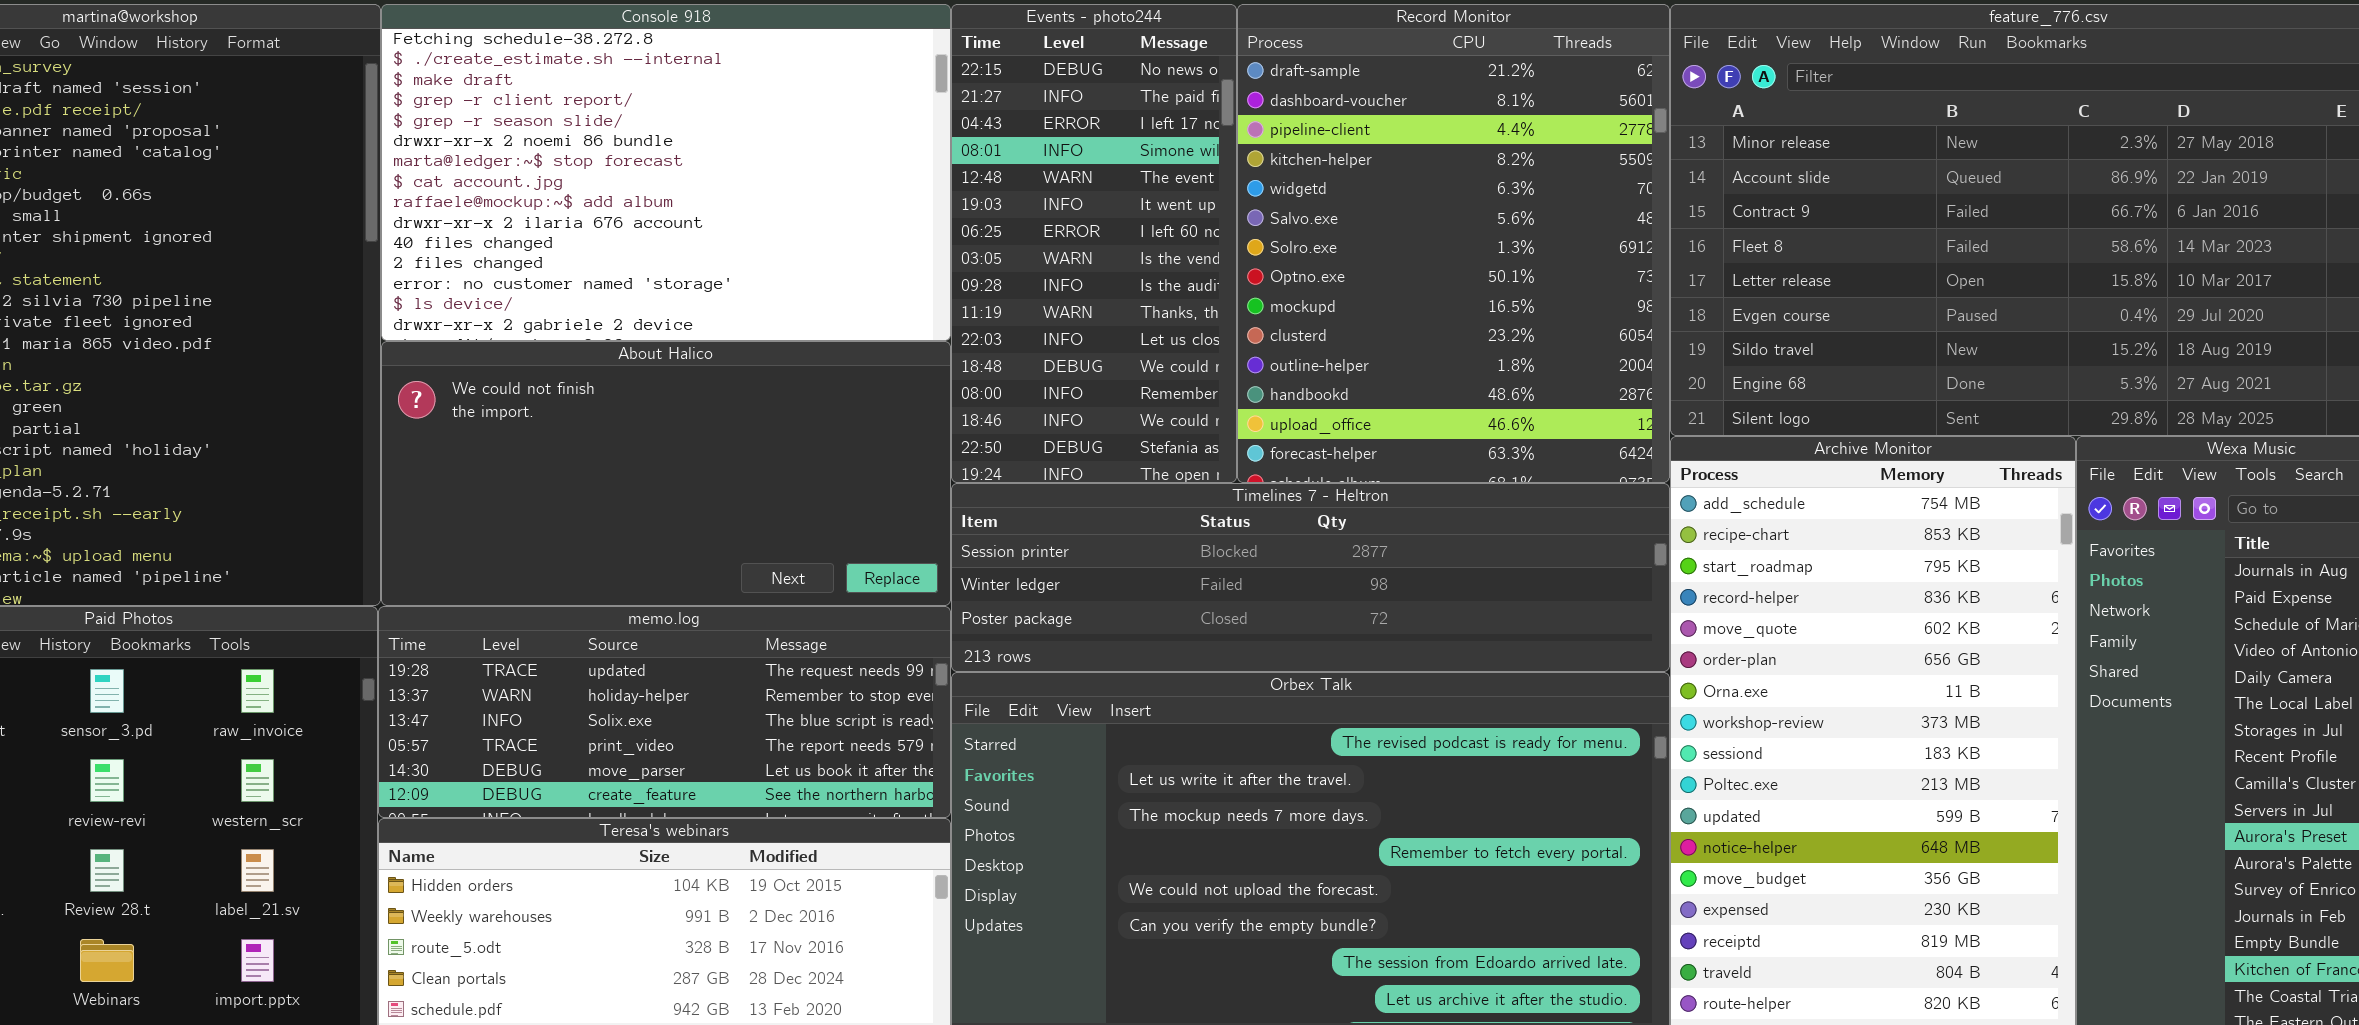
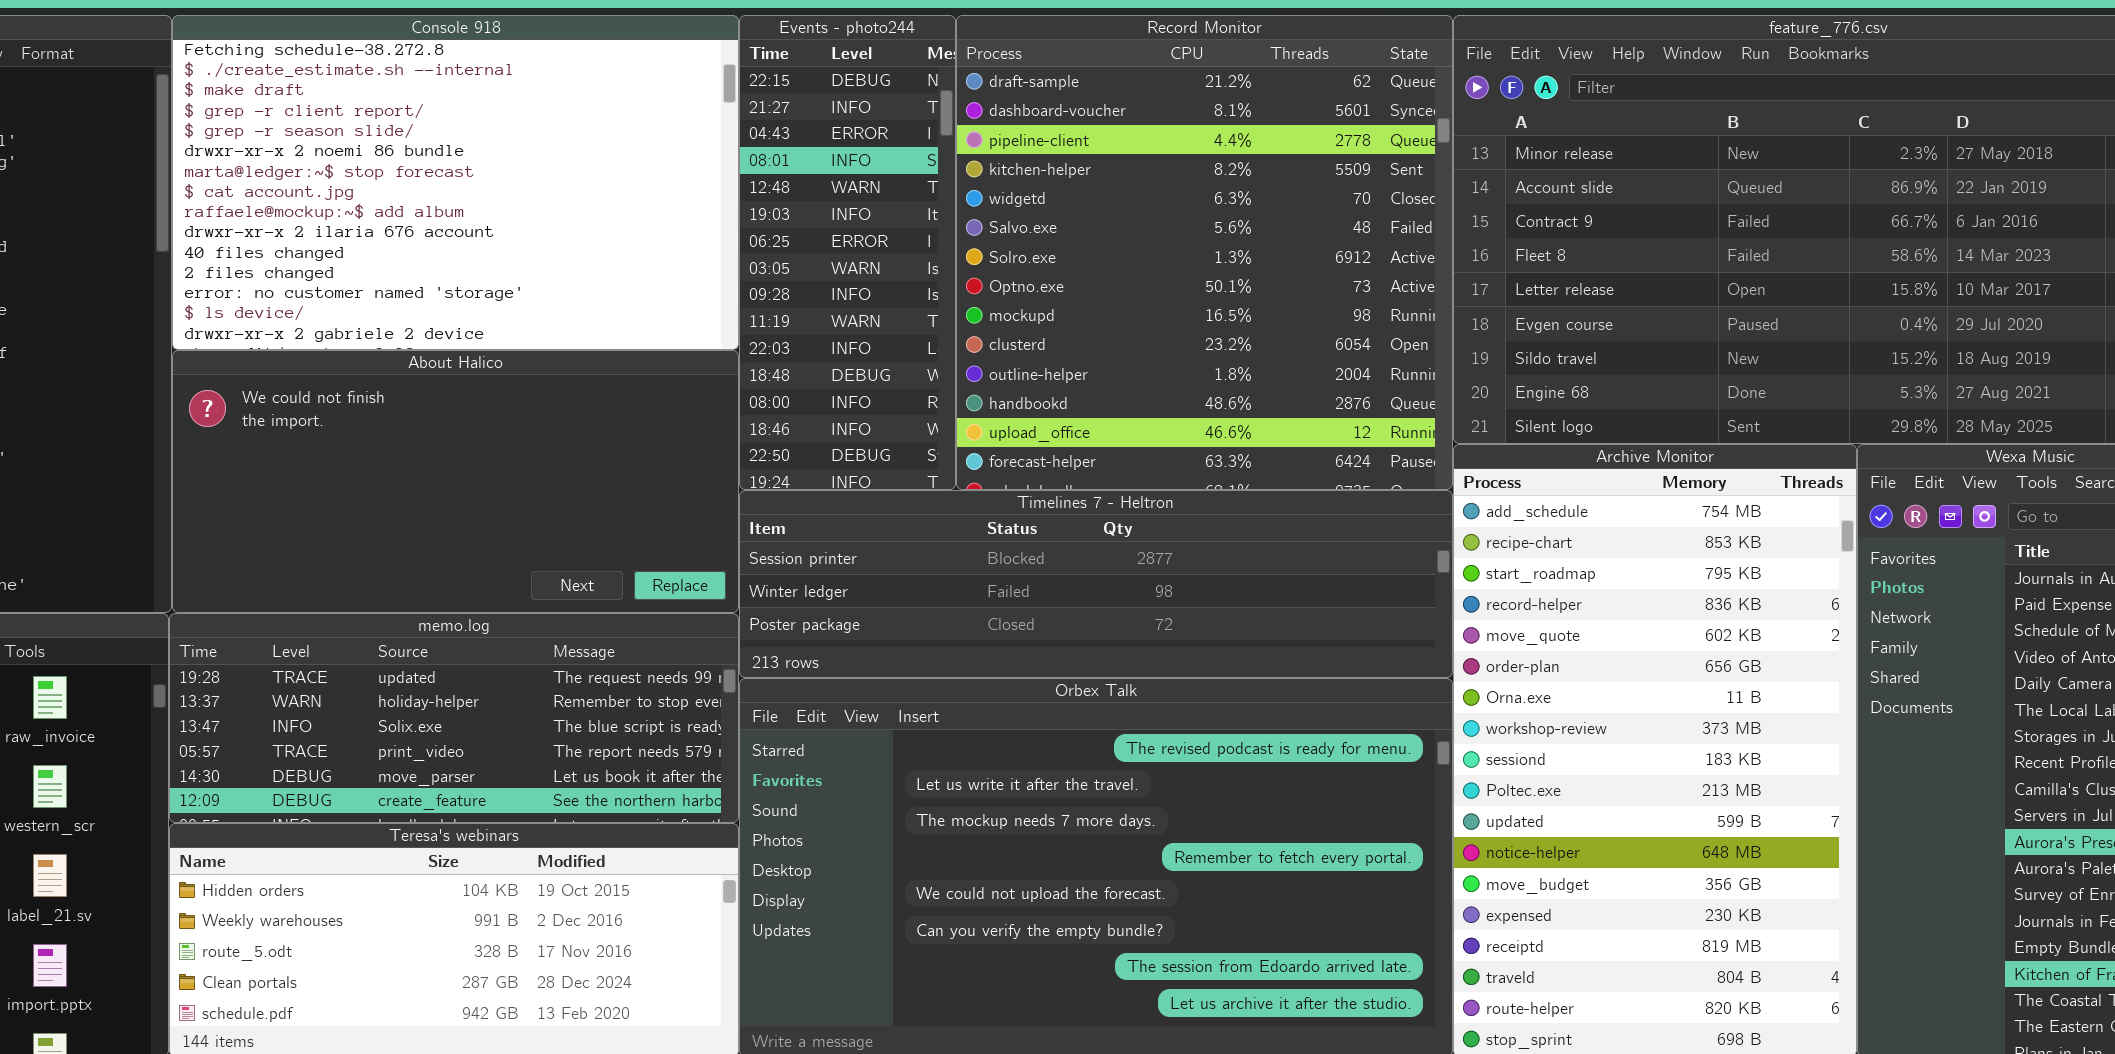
Events - photo244: [951,4,1237,483] -> [739,15,956,490], resized
Record Monitor: [1237,4,1670,483] -> [956,15,1453,490], resized

